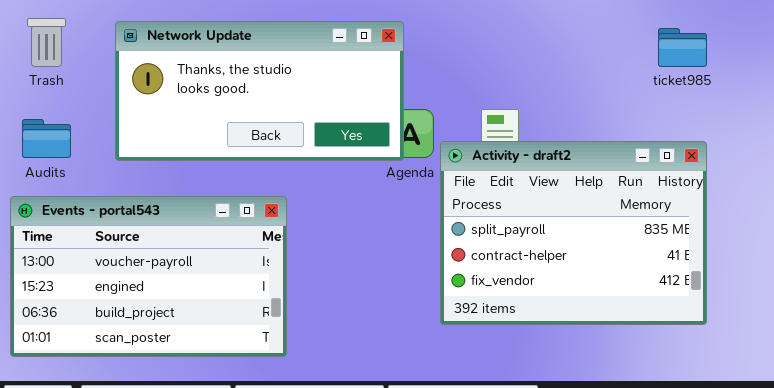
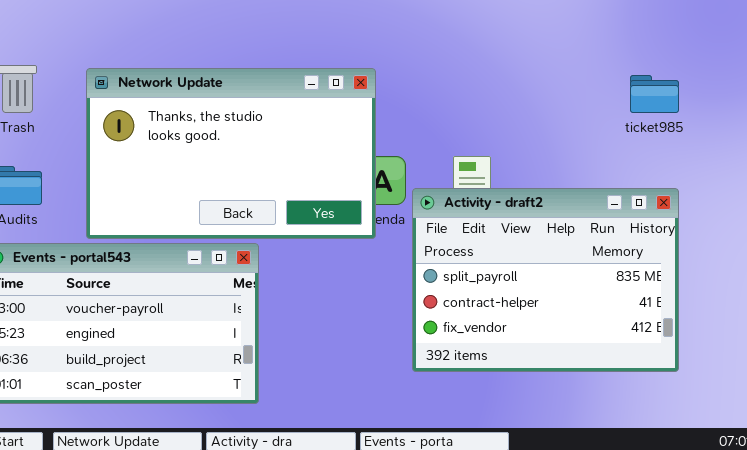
Network Update: [115,21,404,161] -> [86,68,376,239], resized

